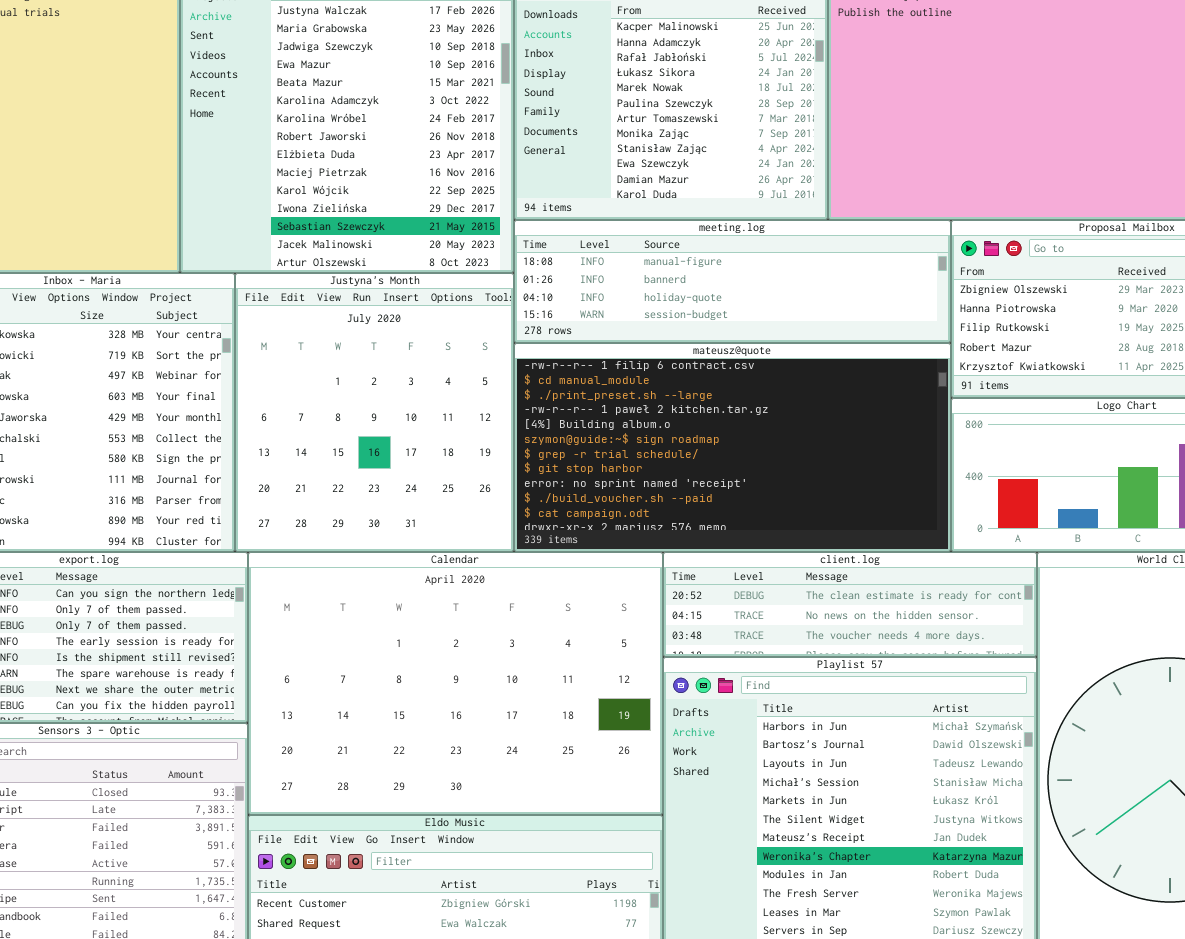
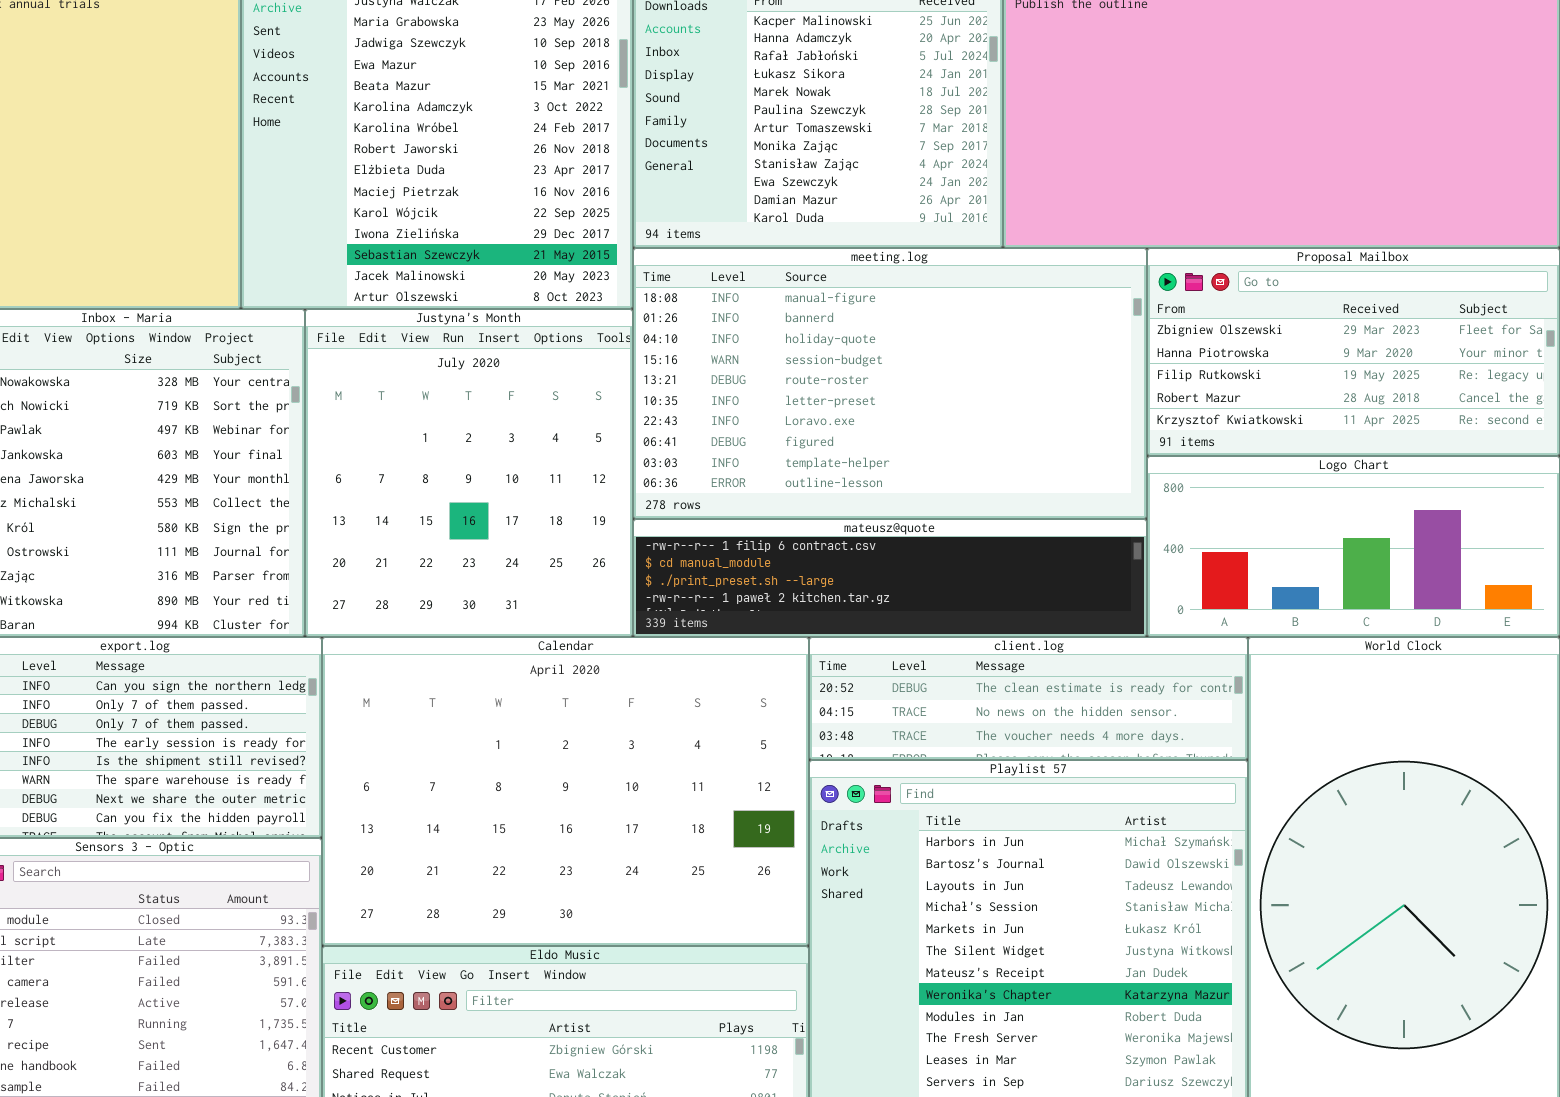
meeting.log: [514,220,951,343] -> [633,248,1147,519], resized
mateusz@quote: [514,343,951,552] -> [633,519,1147,637], resized

